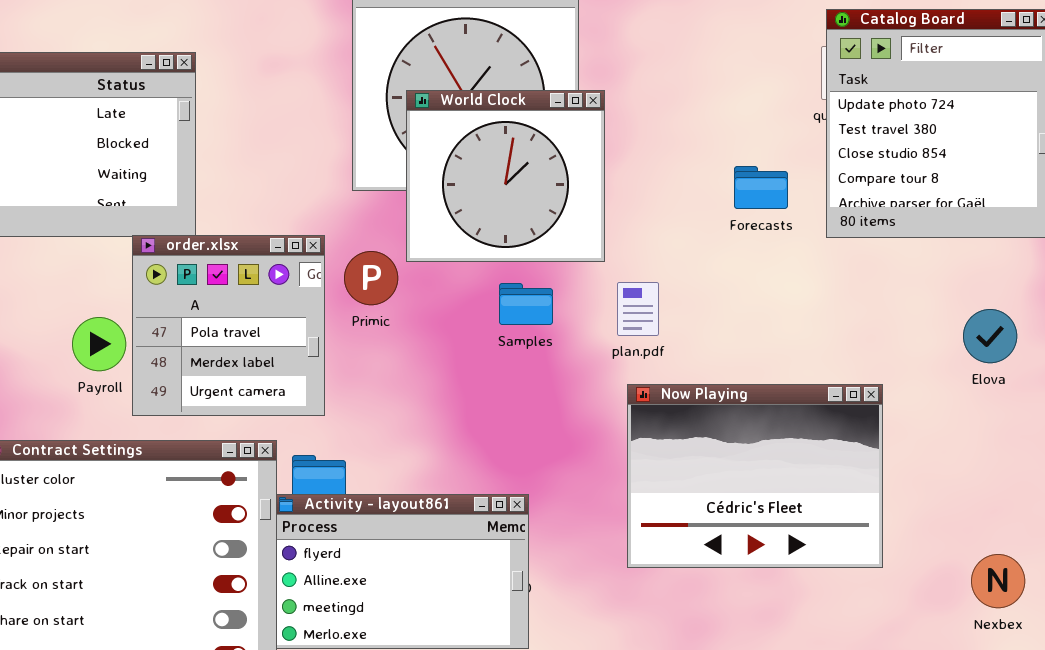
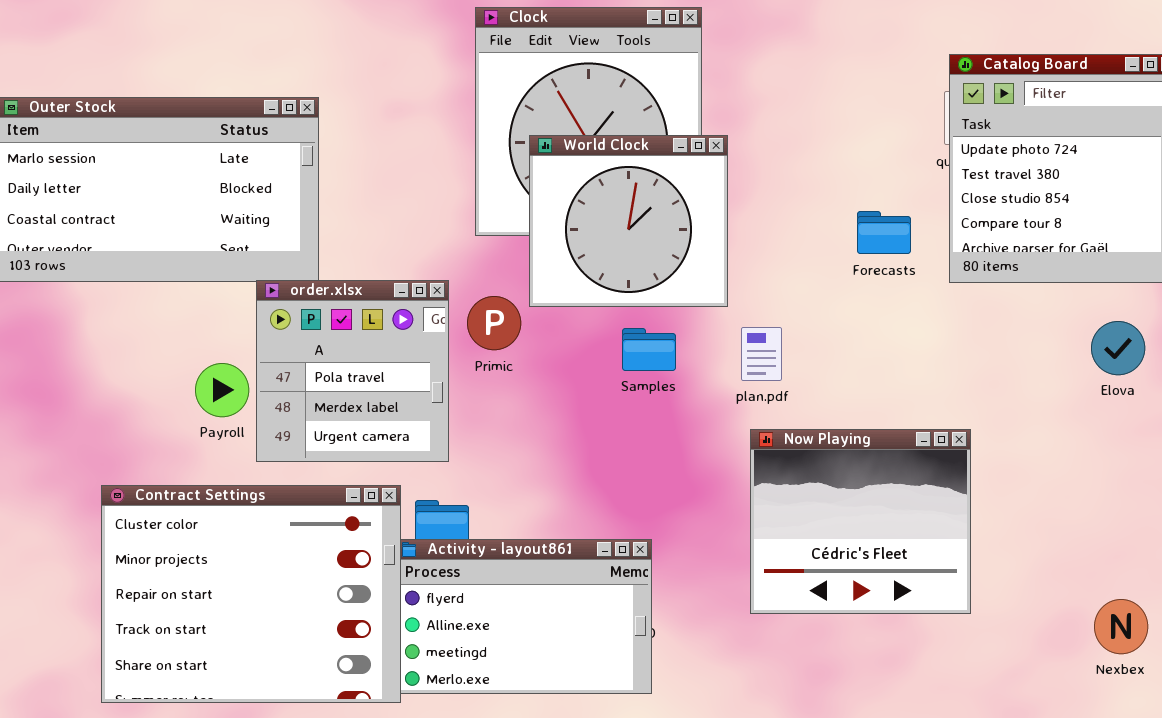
Elova: [963,309,1017,363] -> [1091,321,1145,375], moved
Now Playing: [627,384,883,568] -> [750,429,971,614], resized

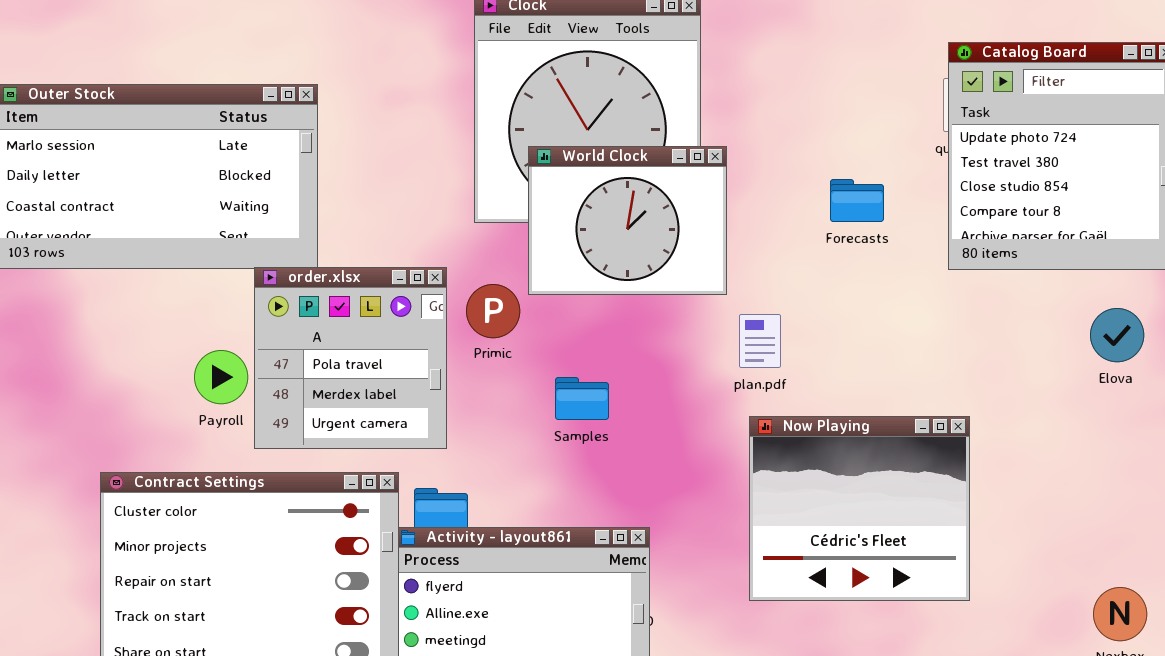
World Clock: [529,135,728,307] -> [528,146,727,295], resized
Forecasts: [857,211,911,254] -> [830,179,884,222], moved
Samples: [622,328,676,371] -> [555,377,609,420], moved

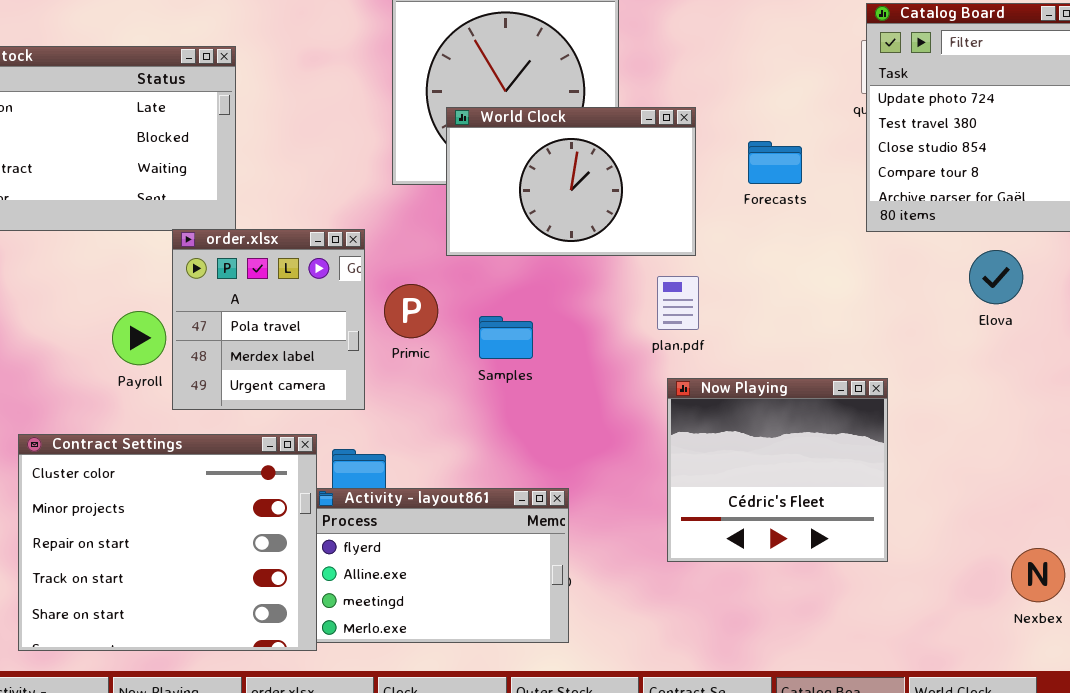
World Clock: [528,146,727,295] -> [446,107,696,256], resized
Primic: [466,284,520,338] -> [384,284,438,338], moved
Elova: [1090,308,1144,362] -> [969,250,1023,304], moved
Samples: [555,377,609,420] -> [479,316,533,359], moved

